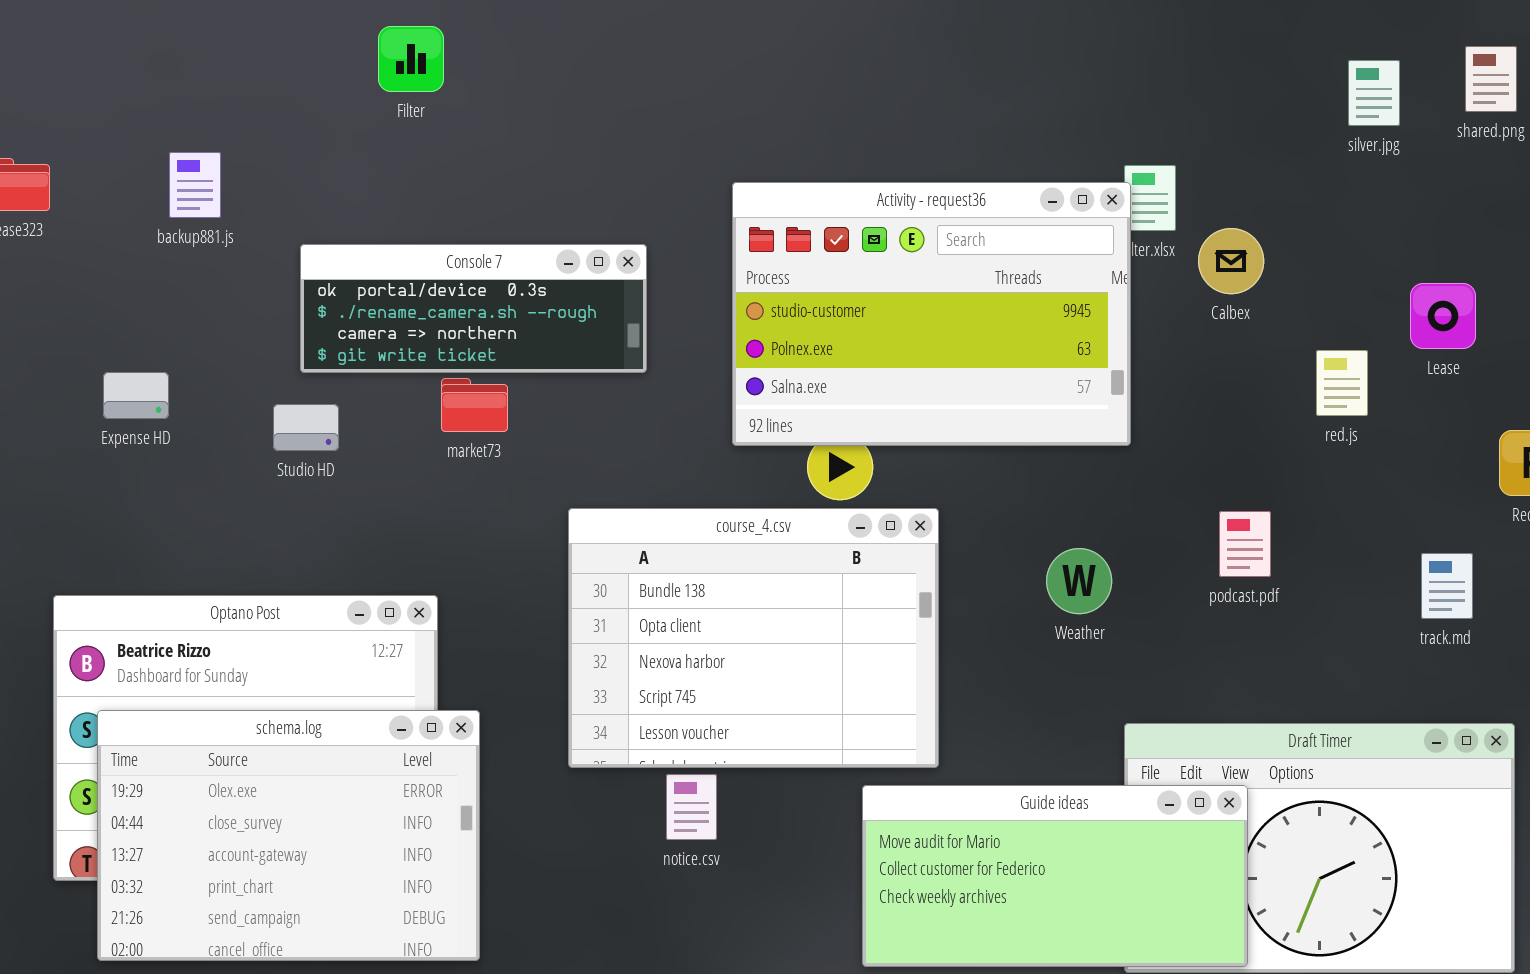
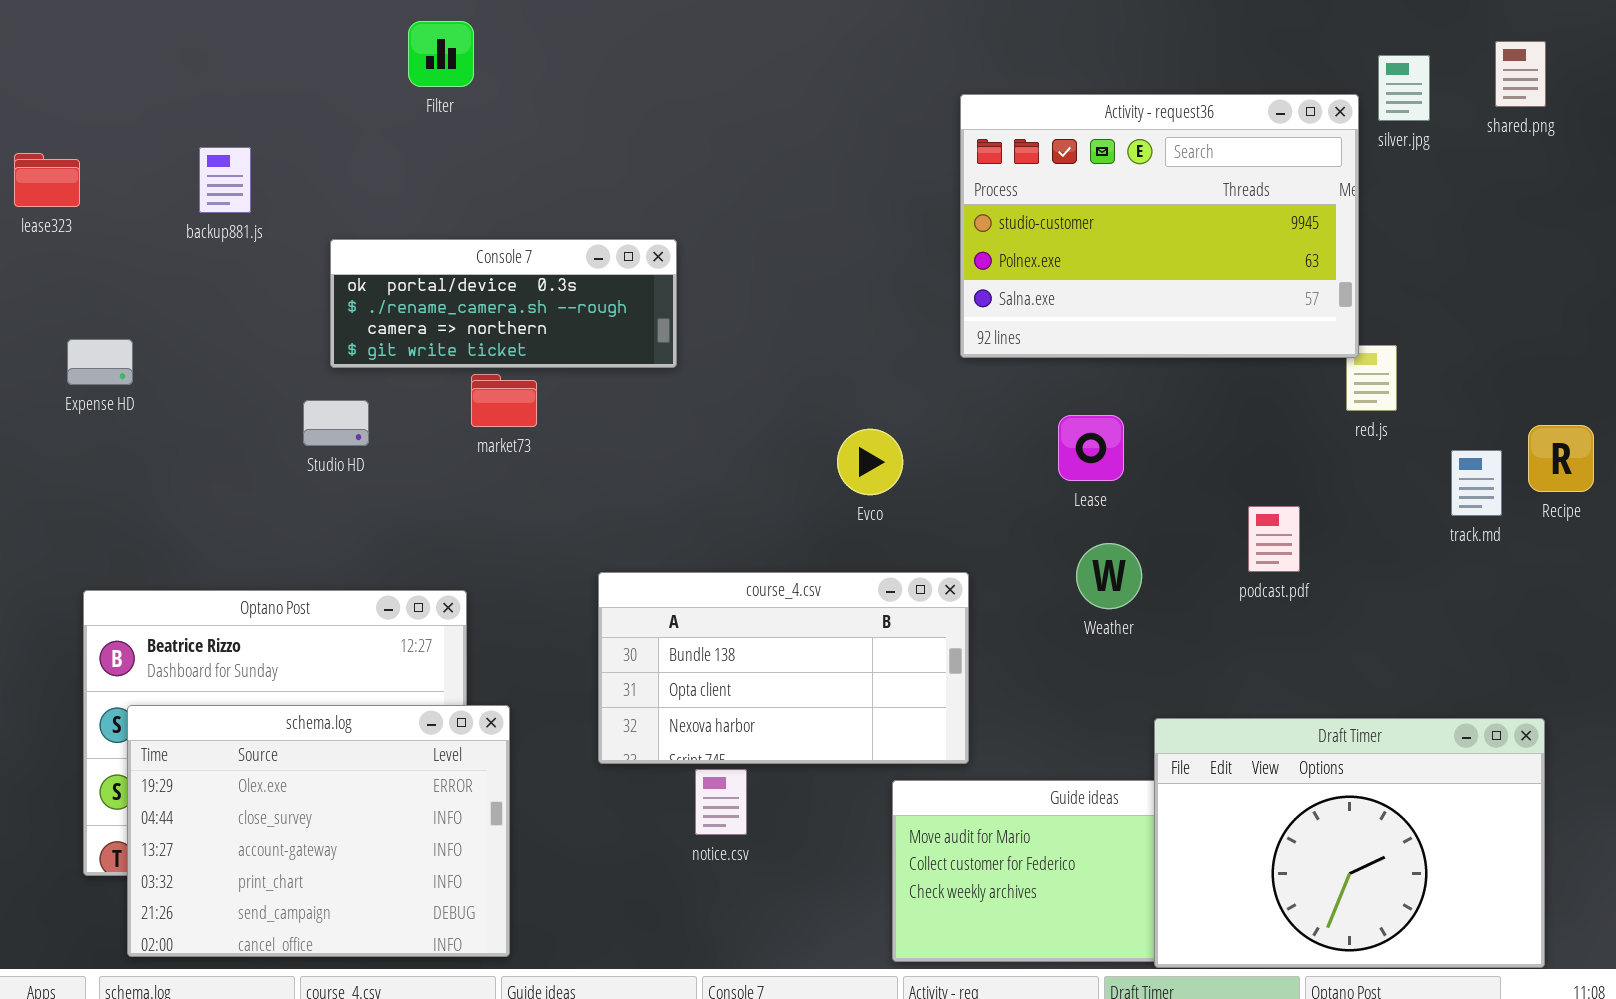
Activity - request36: [732,182,1131,446] -> [960,94,1359,358], moved
Lease: [1410,283,1476,349] -> [1058,415,1124,481], moved
Expense HD: [103,372,169,419] -> [67,339,133,385], moved
course_4.csv: [568,508,939,768] -> [598,572,969,764], resized
track.md: [1421,553,1473,619] -> [1451,450,1502,516], moved
Draft Timer: [1124,723,1515,973] -> [1154,718,1545,968], raised

